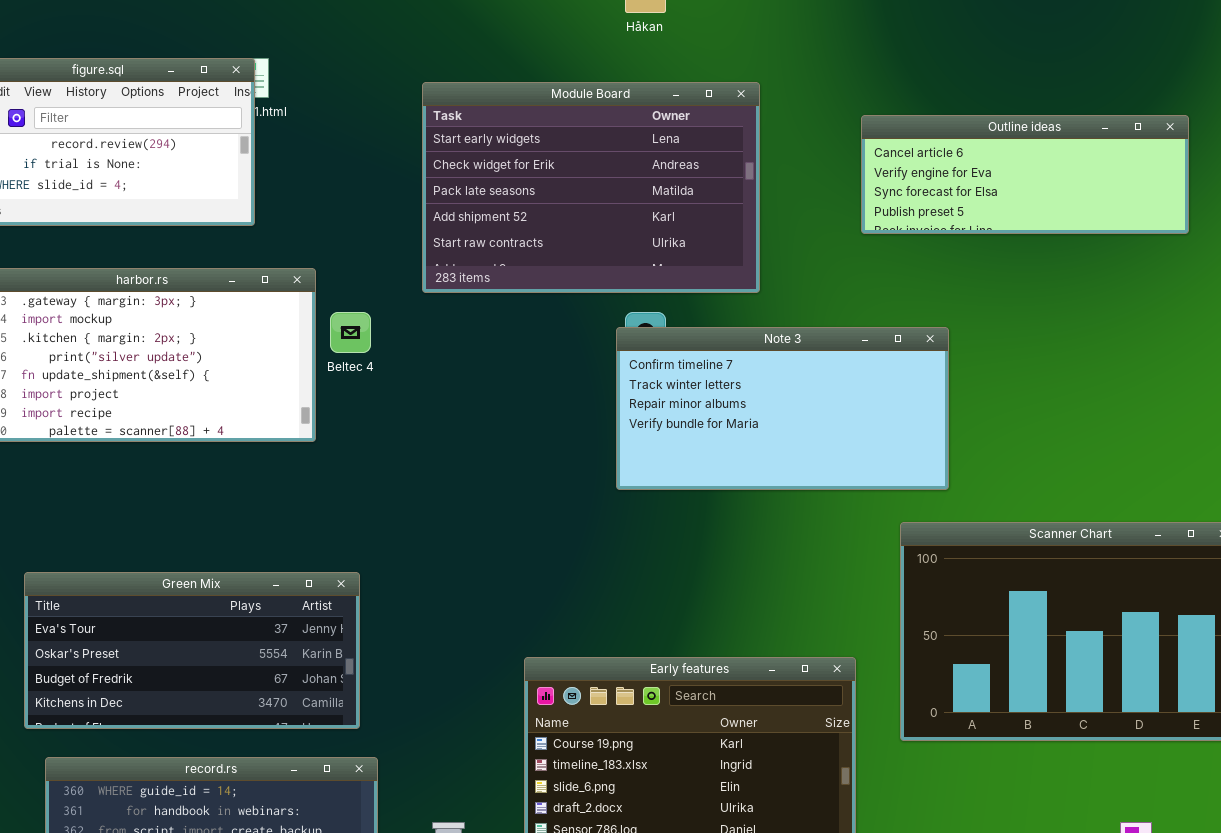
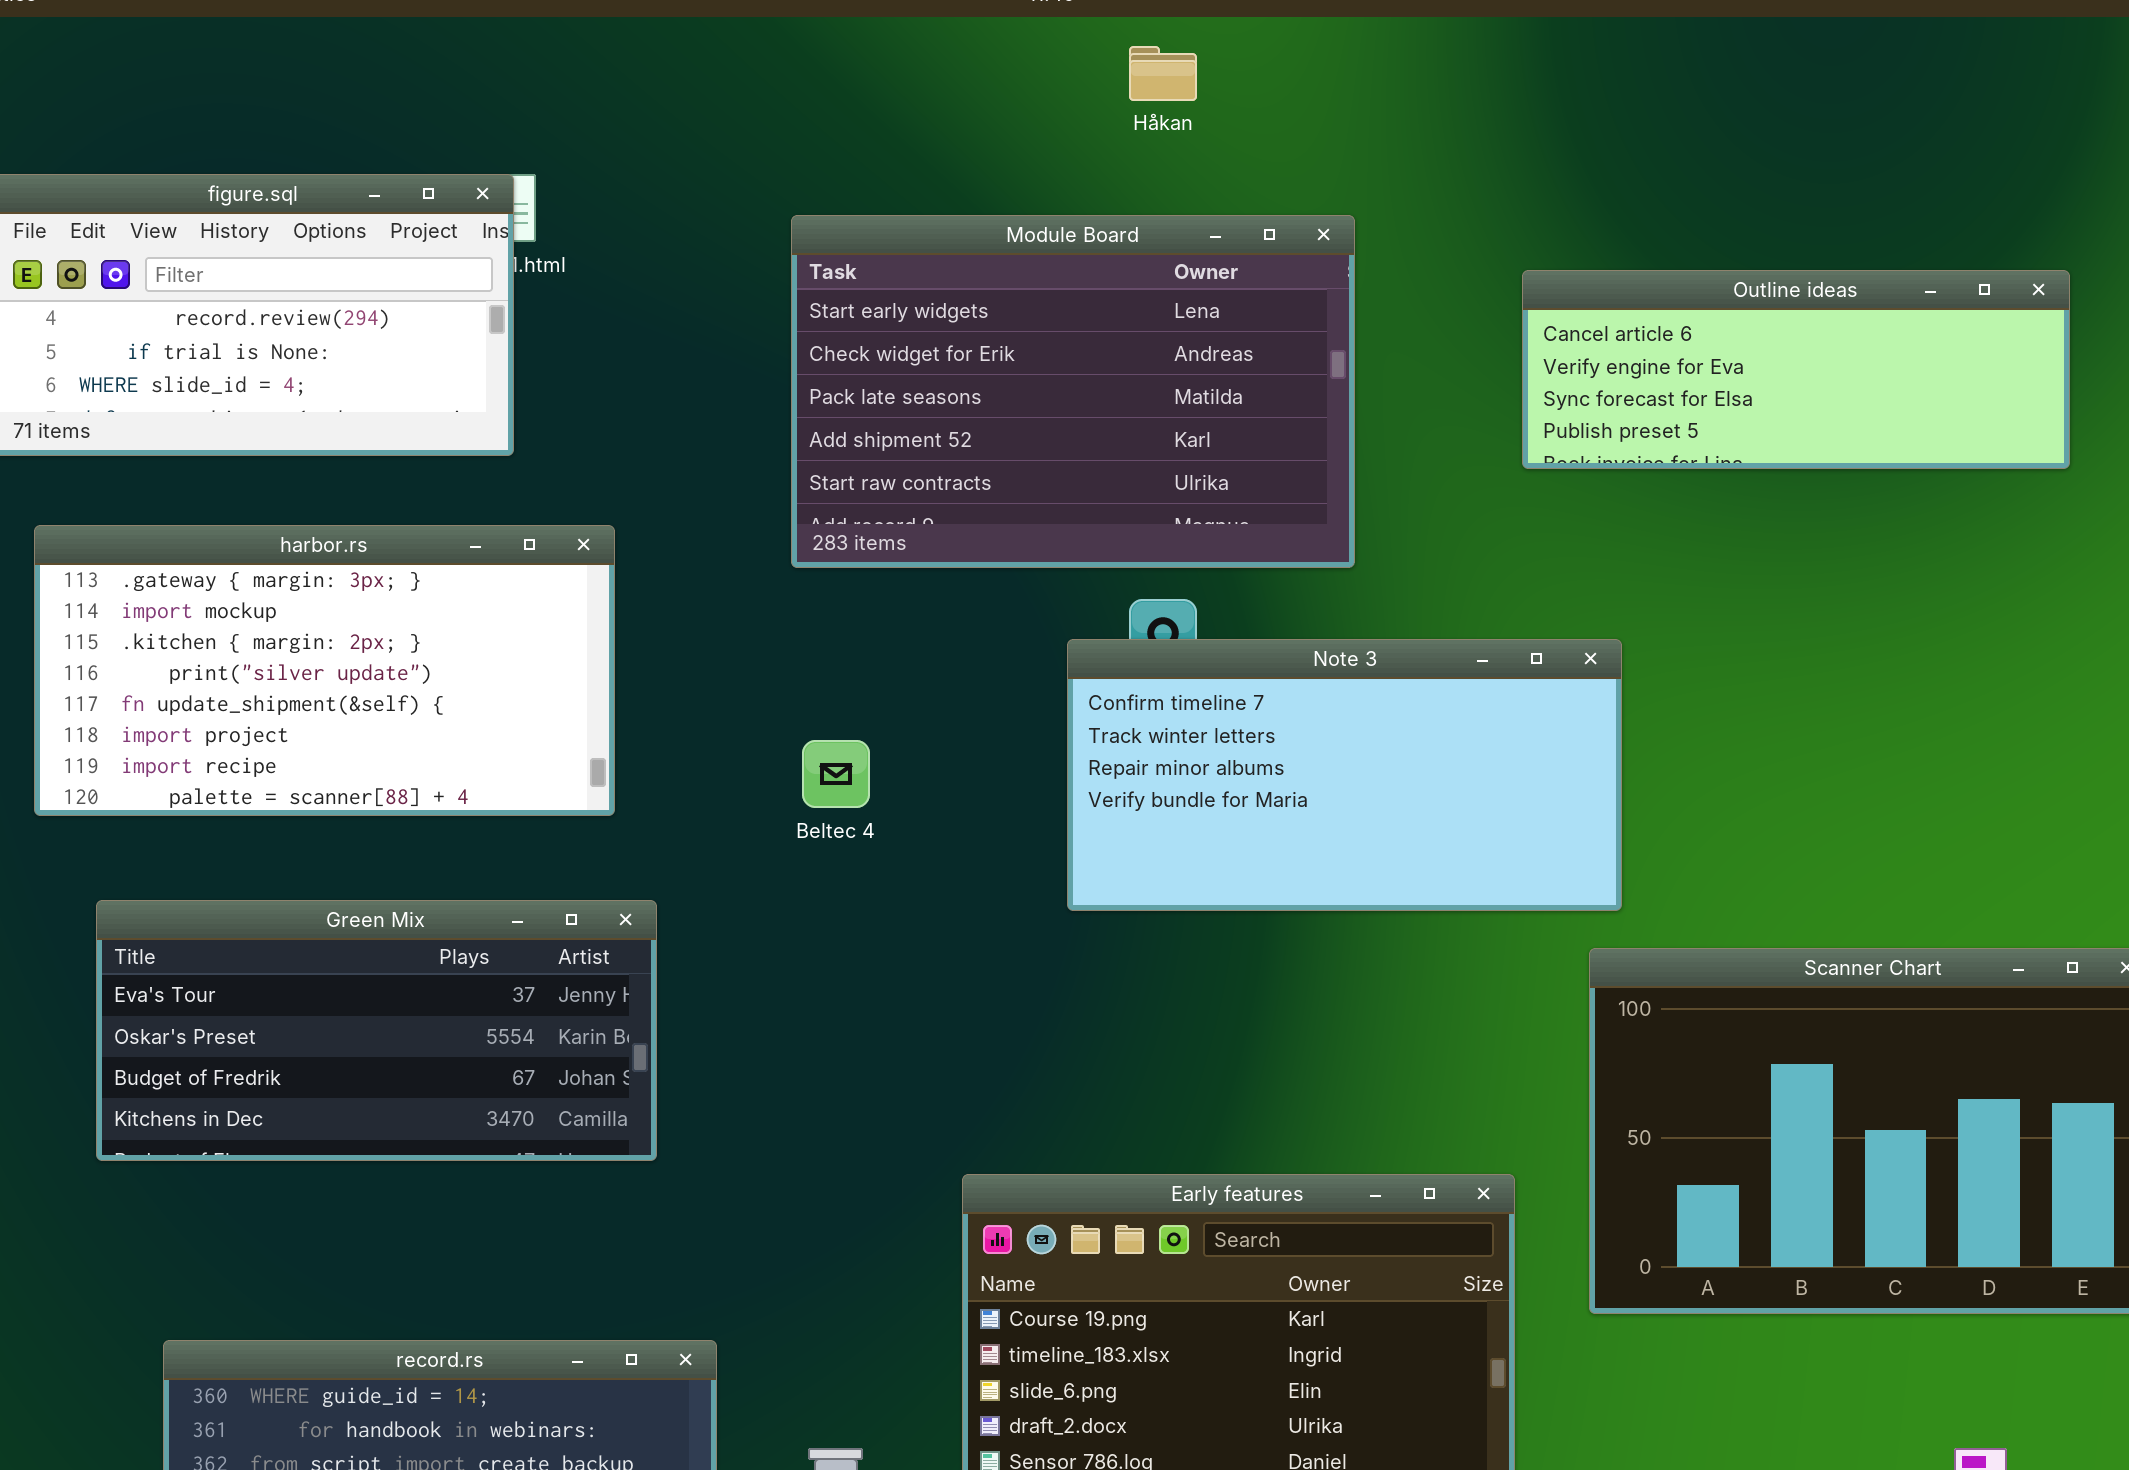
Beltec 4: [330,312,371,353] -> [802,740,870,808], moved
Note 3: [616,327,949,490] -> [1067,639,1622,911], moved
Green Mix: [24,572,360,729] -> [96,900,657,1161], moved

